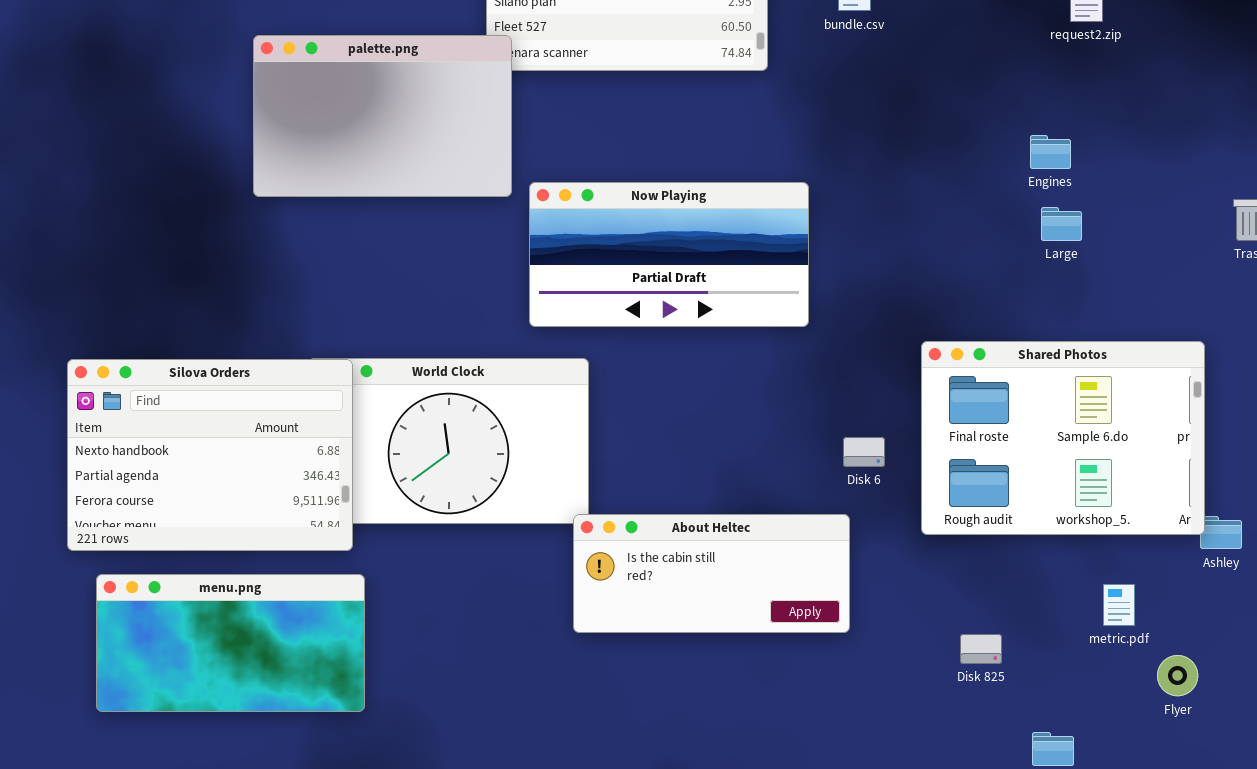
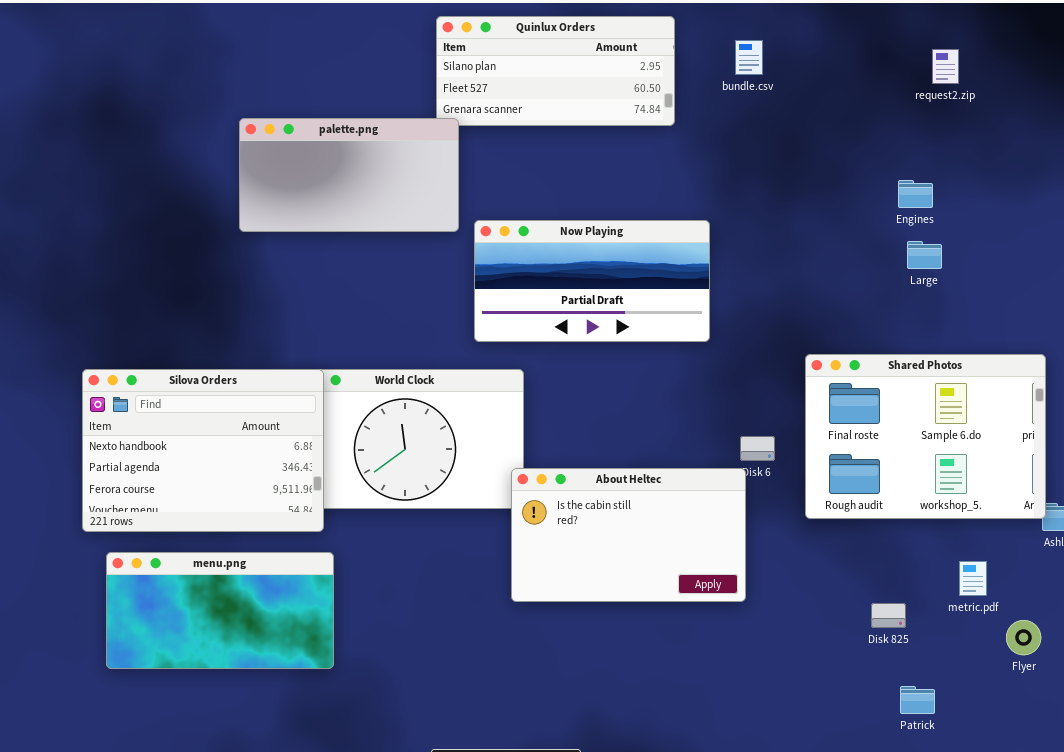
palette.png: [253,35,512,197] -> [239,118,459,232], resized
About Heltec: [573,514,850,633] -> [511,468,746,602], resized
Disk 825: [960,634,1002,664] -> [871,603,906,628], moved

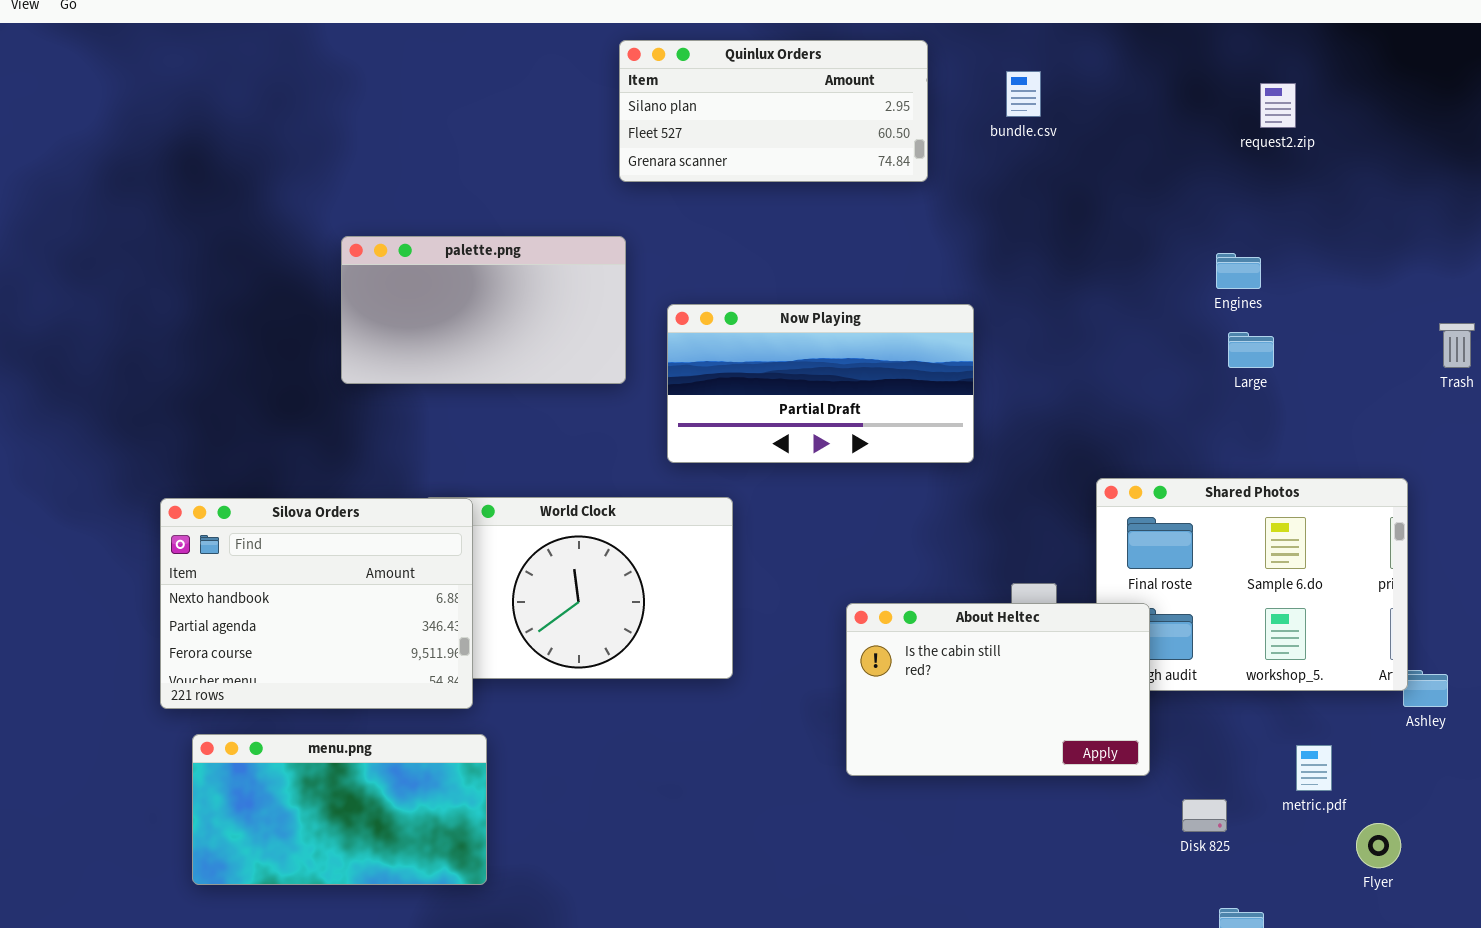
palette.png: [239,118,459,232] -> [341,236,626,384], moved
About Heltec: [511,468,746,602] -> [846,603,1150,776], moved

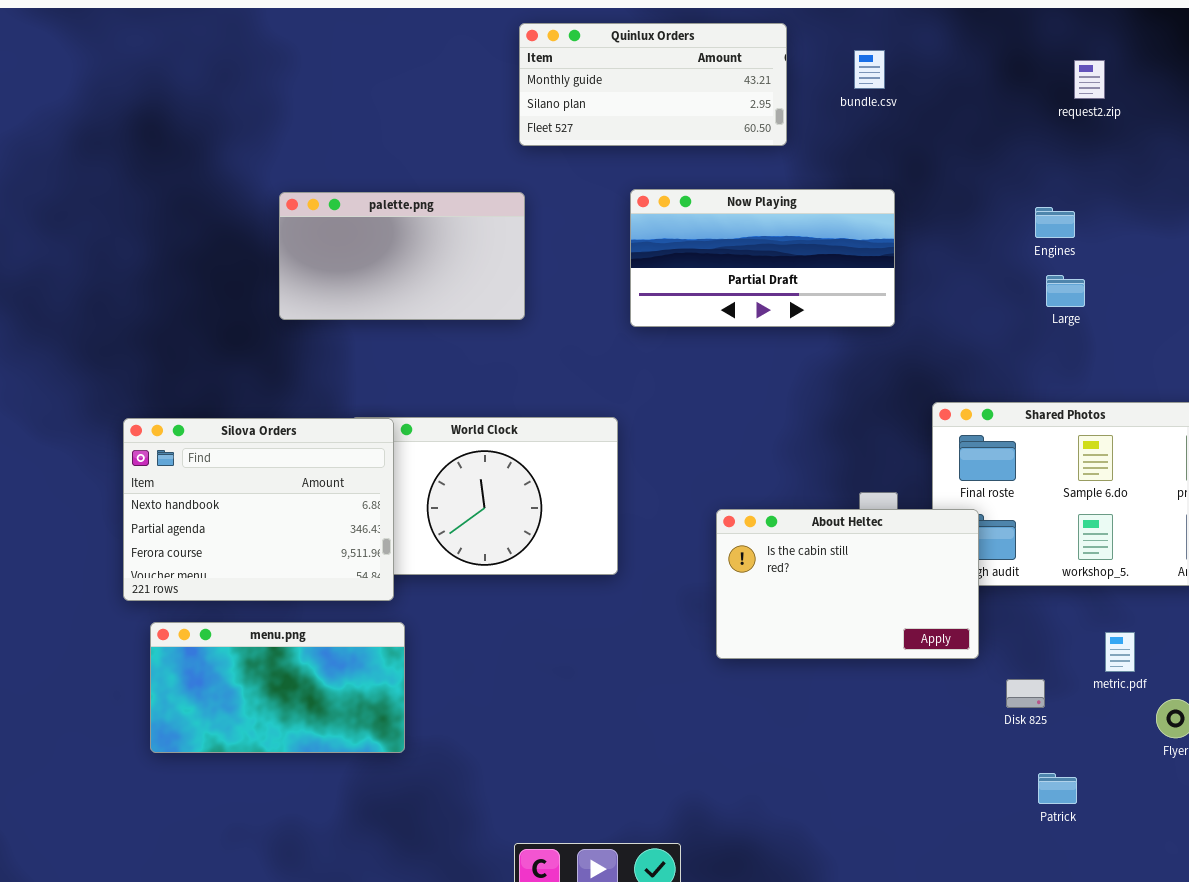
Quinlux Orders: [619,40,928,182] -> [519,23,787,146], scrolled up 1 row
Now Playing: [667,304,974,463] -> [630,189,895,327], moved

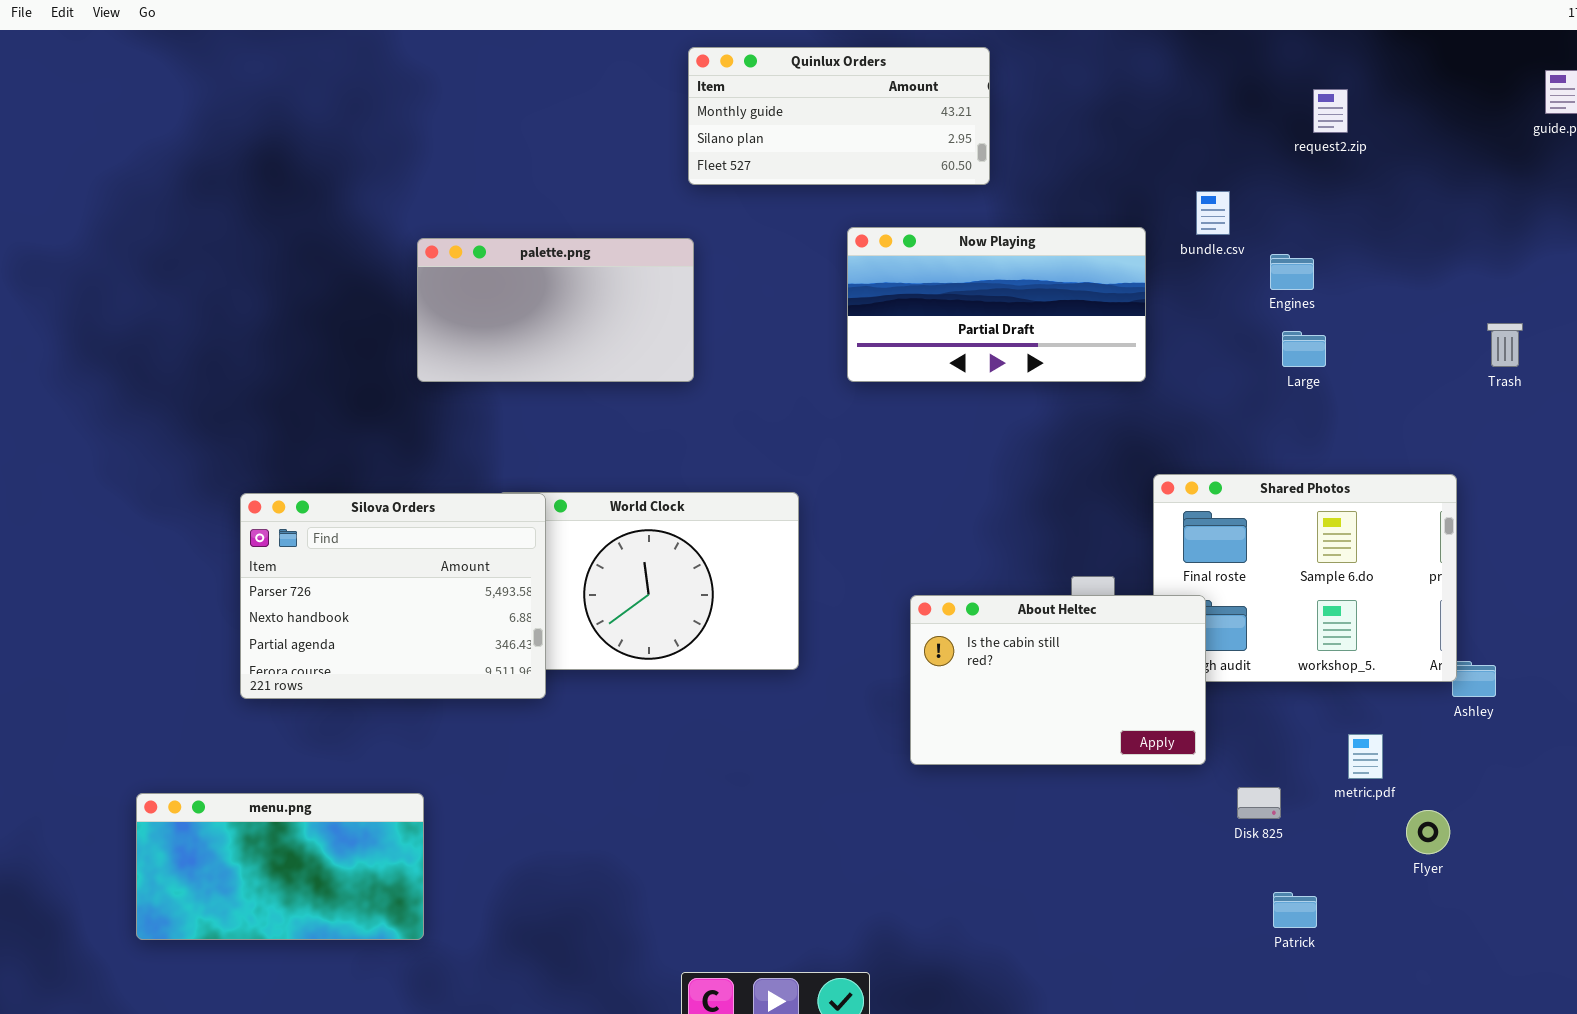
bundle.csv: [854,50,885,89] -> [1196,191,1230,235], moved
Now Playing: [630,189,895,327] -> [847,227,1146,382], moved
Silova Orders: [123,418,394,601] -> [240,493,546,699], scrolled up 1 row
menu.png: [150,622,405,753] -> [136,793,424,940], moved

